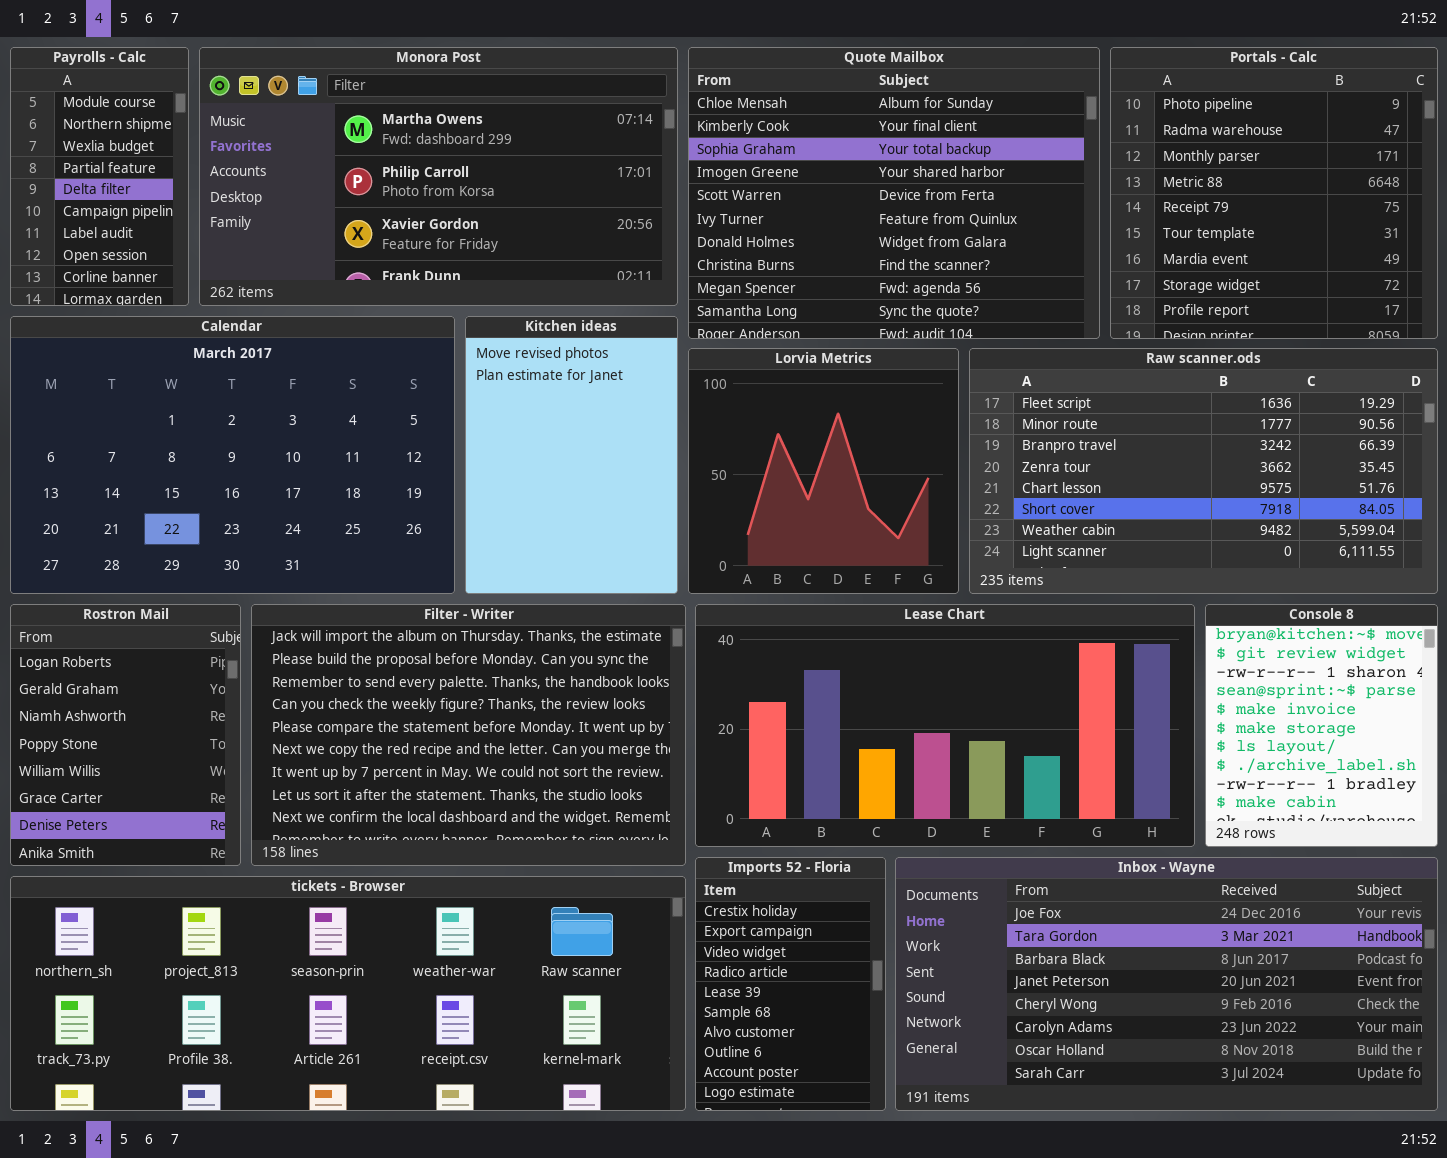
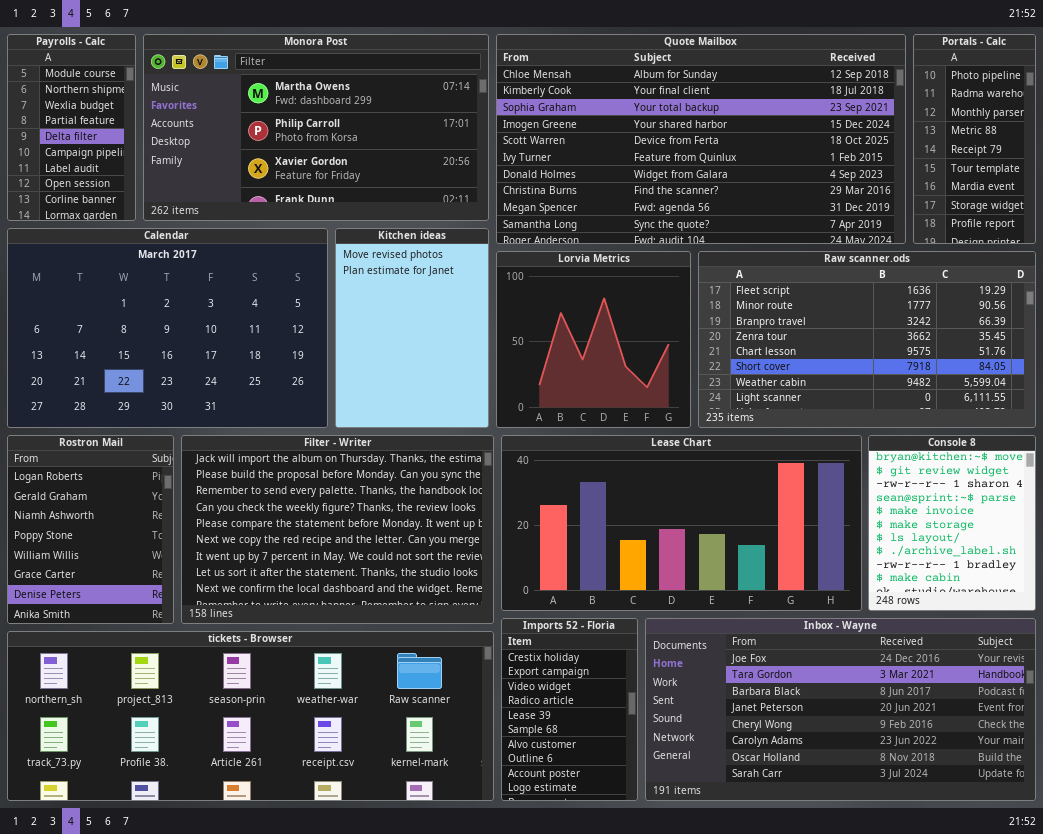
Quote Mailbox: [688,47,1100,339] -> [496,34,906,244], resized
Portals - Calc: [1110,47,1438,339] -> [913,34,1036,244], resized

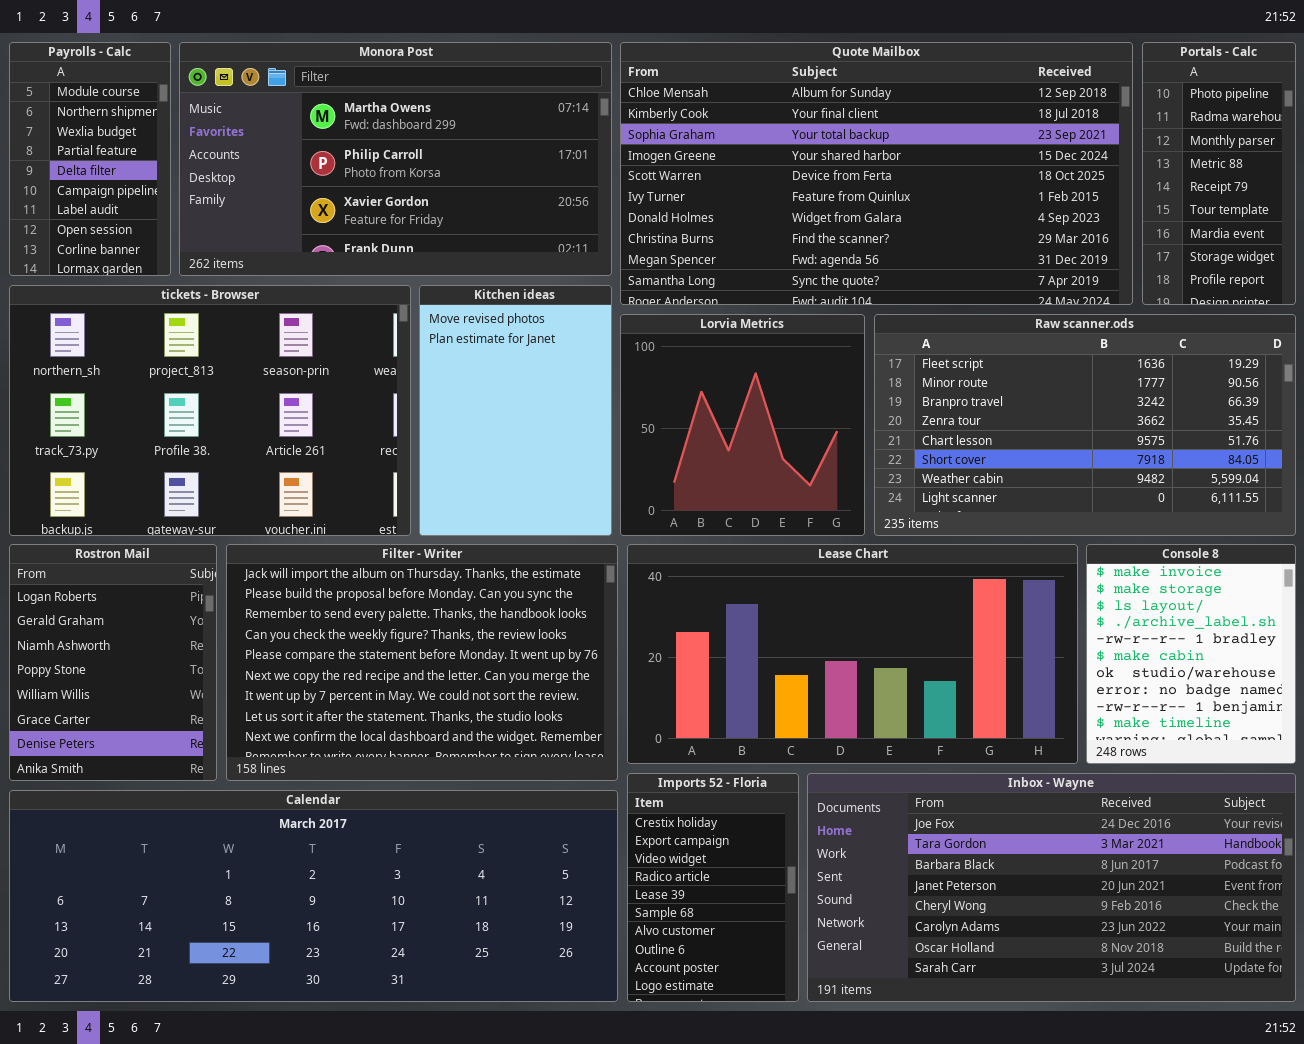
Calendar: [7,228,328,428] -> [9,790,618,1002], moved, resized
Console 8: [868,435,1036,611] -> [1086,544,1296,764], scrolled down 4 rows
tickets - Browser: [7,631,494,801] -> [9,285,411,536], moved, resized

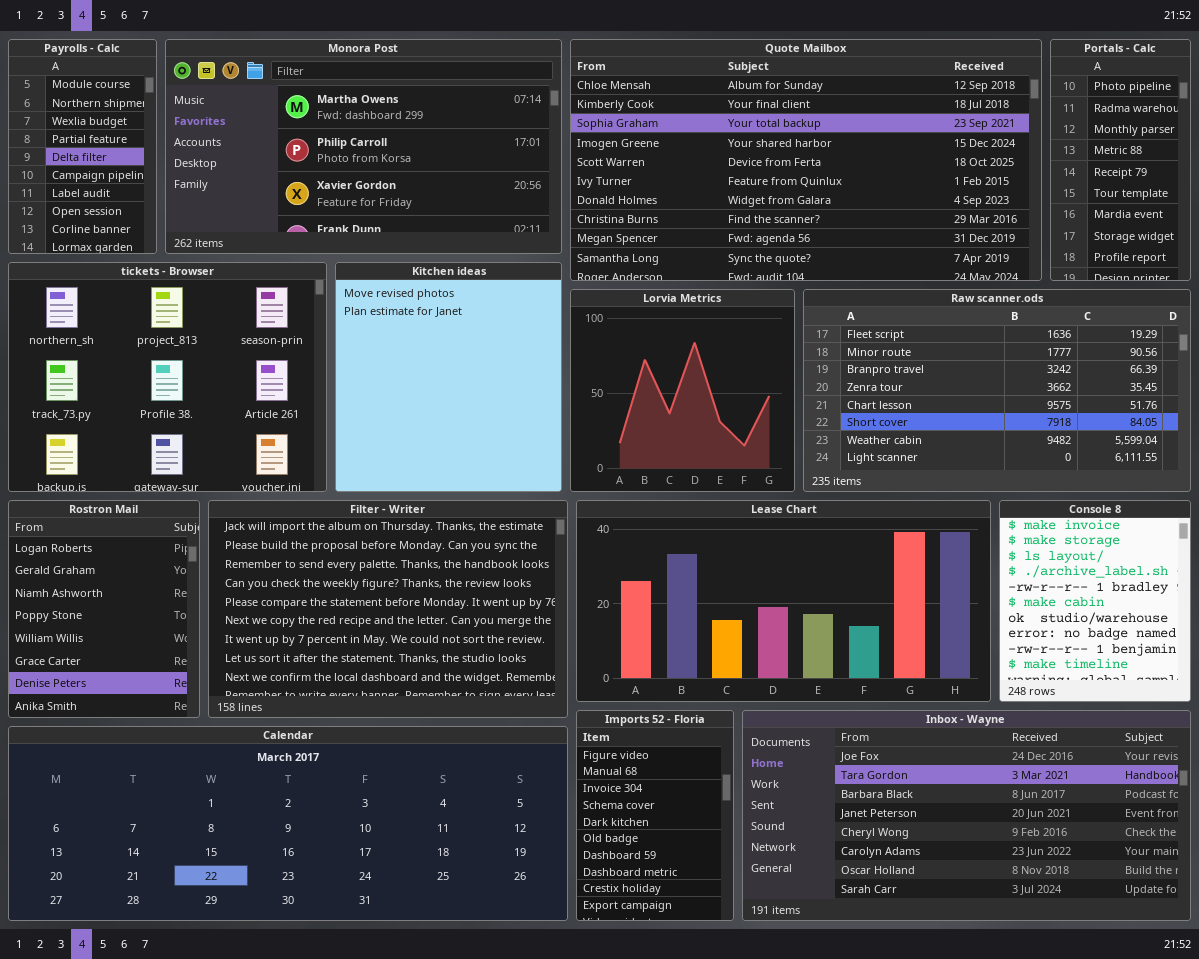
tickets - Browser: [9,285,411,536] -> [8,262,327,492], resized
Kitchen ideas: [419,285,612,536] -> [335,262,562,492], resized
Imports 52 - Floria: [627,773,799,1002] -> [576,710,734,921], scrolled up 8 rows

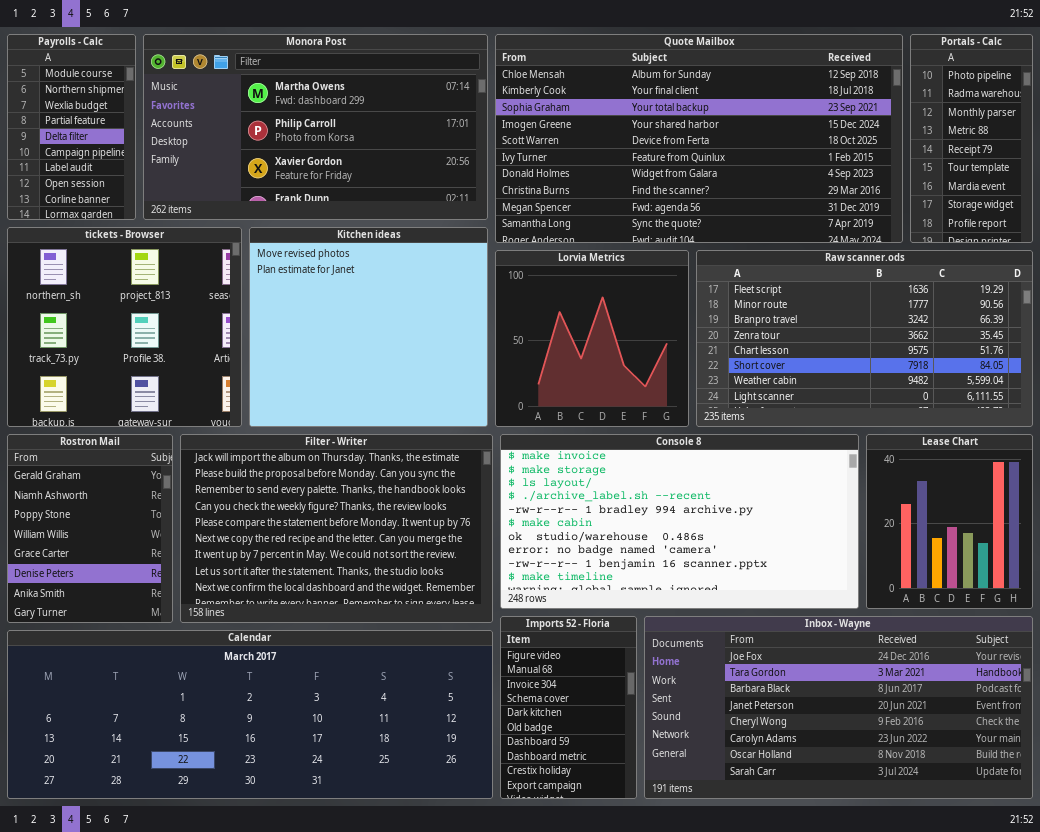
tickets - Browser: [8,262,327,492] -> [7,227,242,427], resized
Kitchen ideas: [335,262,562,492] -> [249,227,488,427], resized
Rostron Mail: [8,500,200,718] -> [7,434,173,623], scrolled down 1 row
Lease Chart: [576,500,991,702] -> [866,434,1033,609], moved, resized
Console 8: [999,500,1191,702] -> [500,434,859,609], moved, resized

